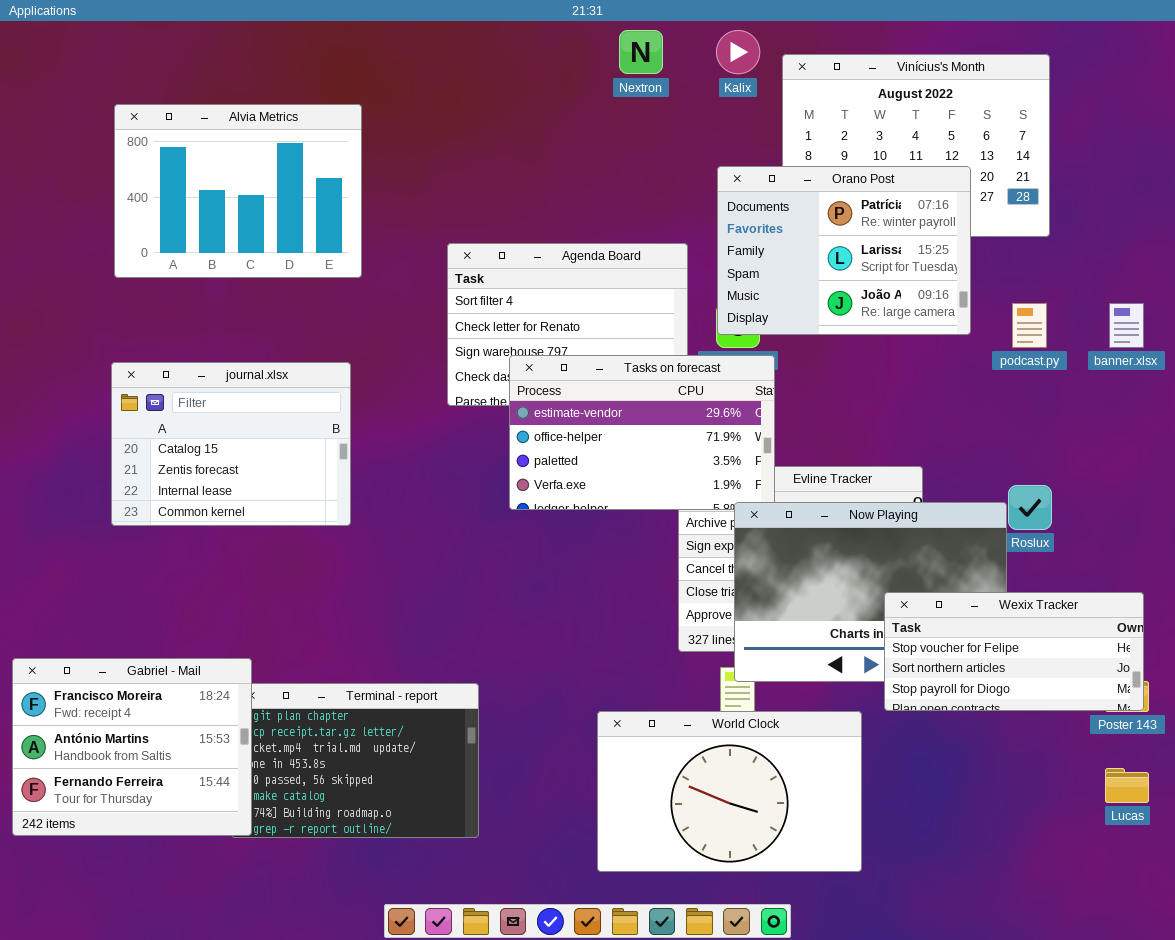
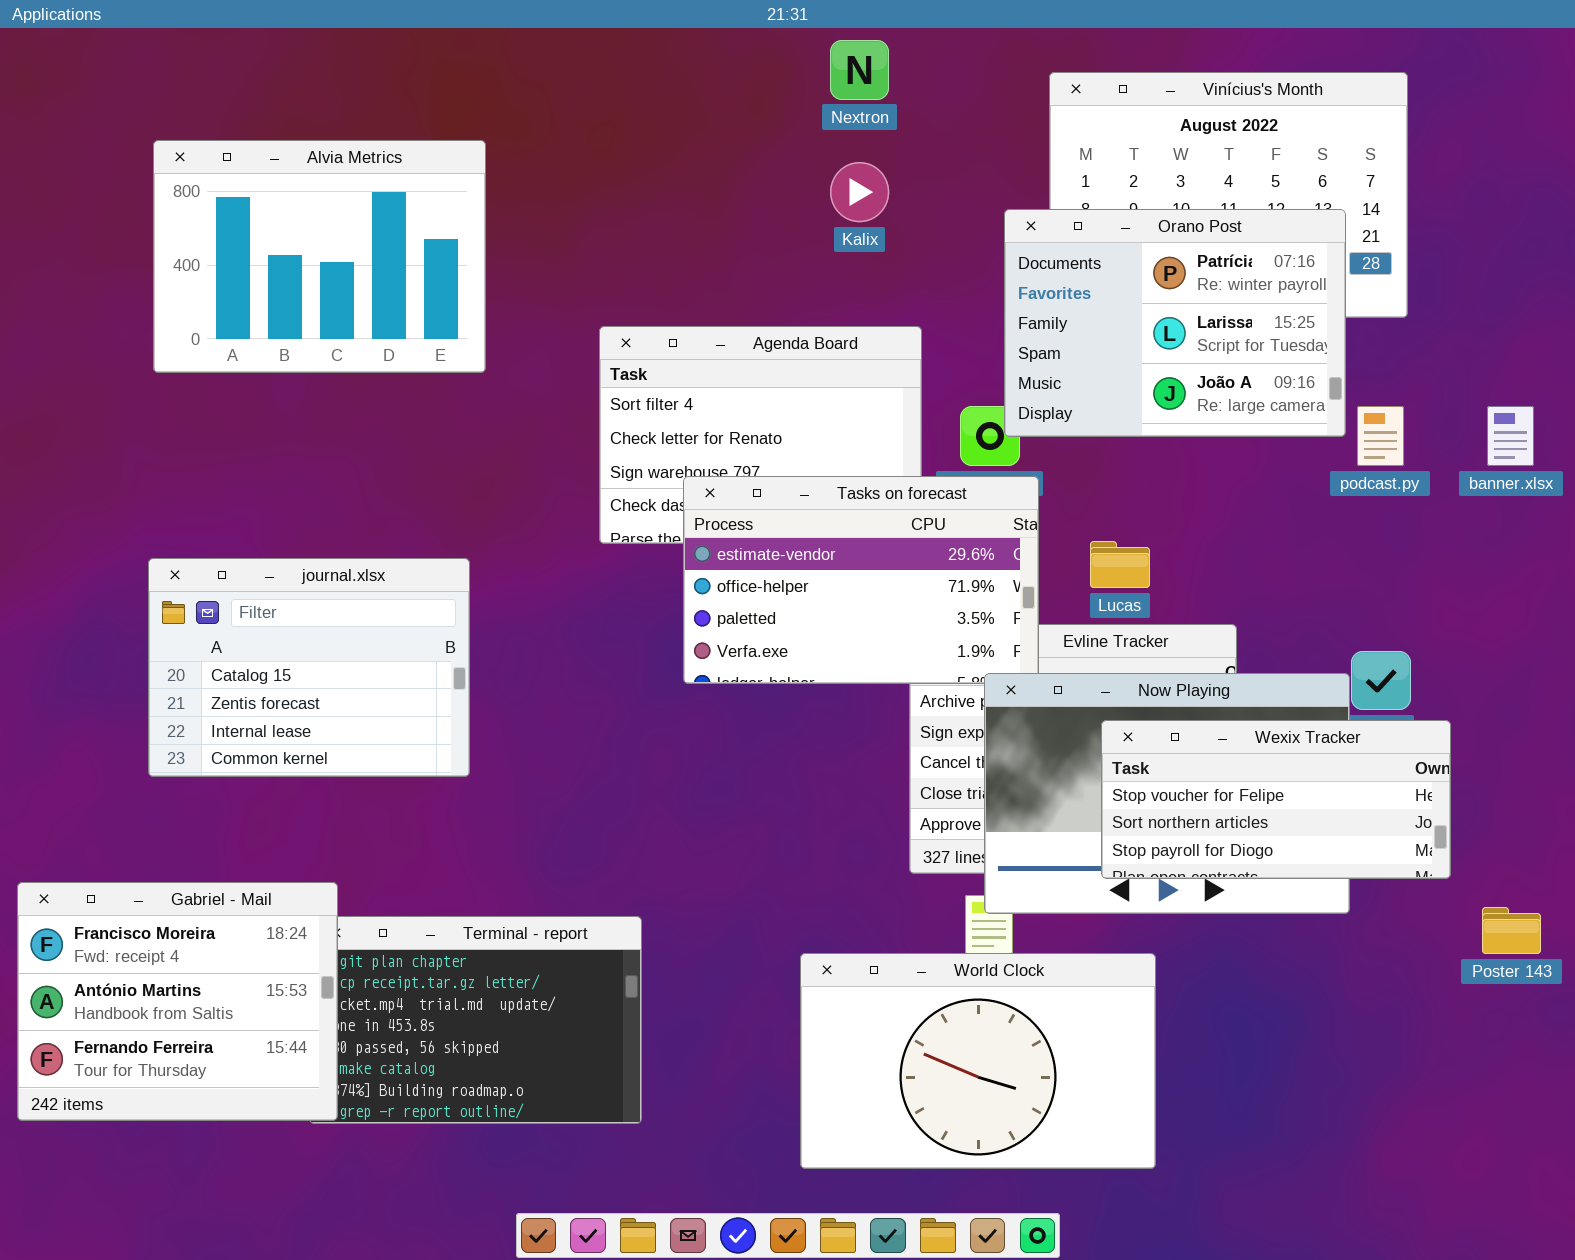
Kalix: [716,30,760,74] -> [830,162,889,222], moved
Orano Post: [717,166,971,335] -> [1004,209,1346,437], moved
journal.xlsx: [111,362,351,526] -> [148,558,470,777], moved
Wexix Tracker: [884,592,1144,711] -> [1101,720,1451,879], moved
Lucas: [1105,768,1149,803] -> [1090,541,1150,588], moved

